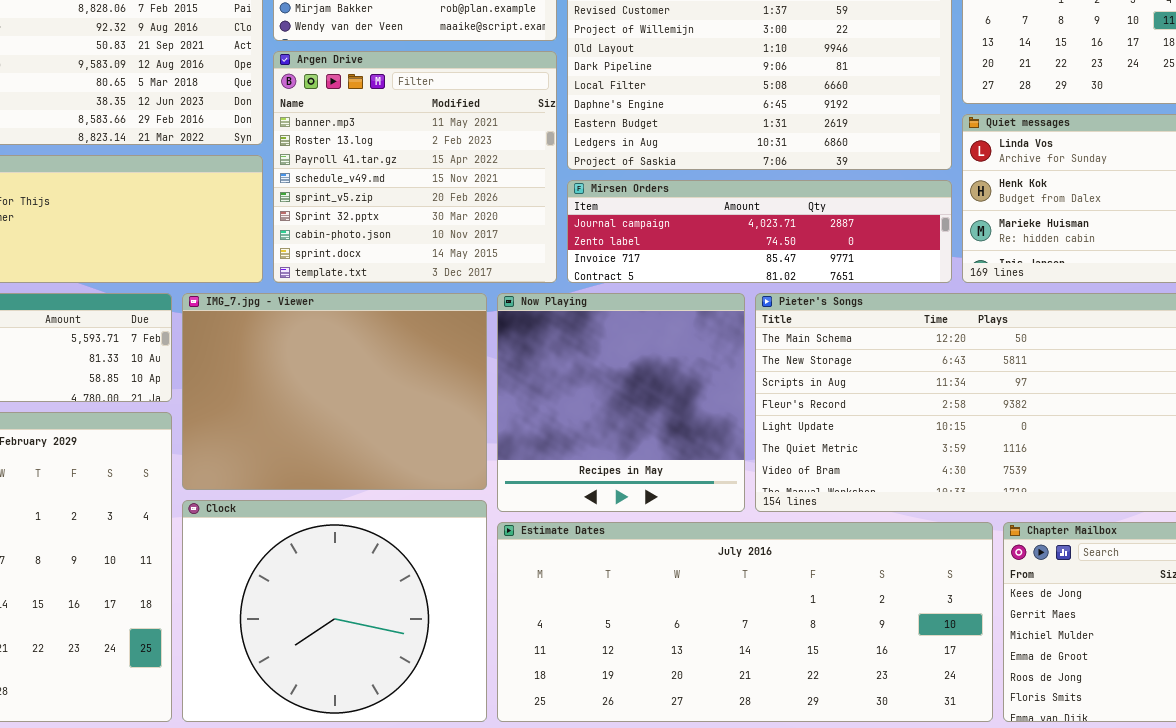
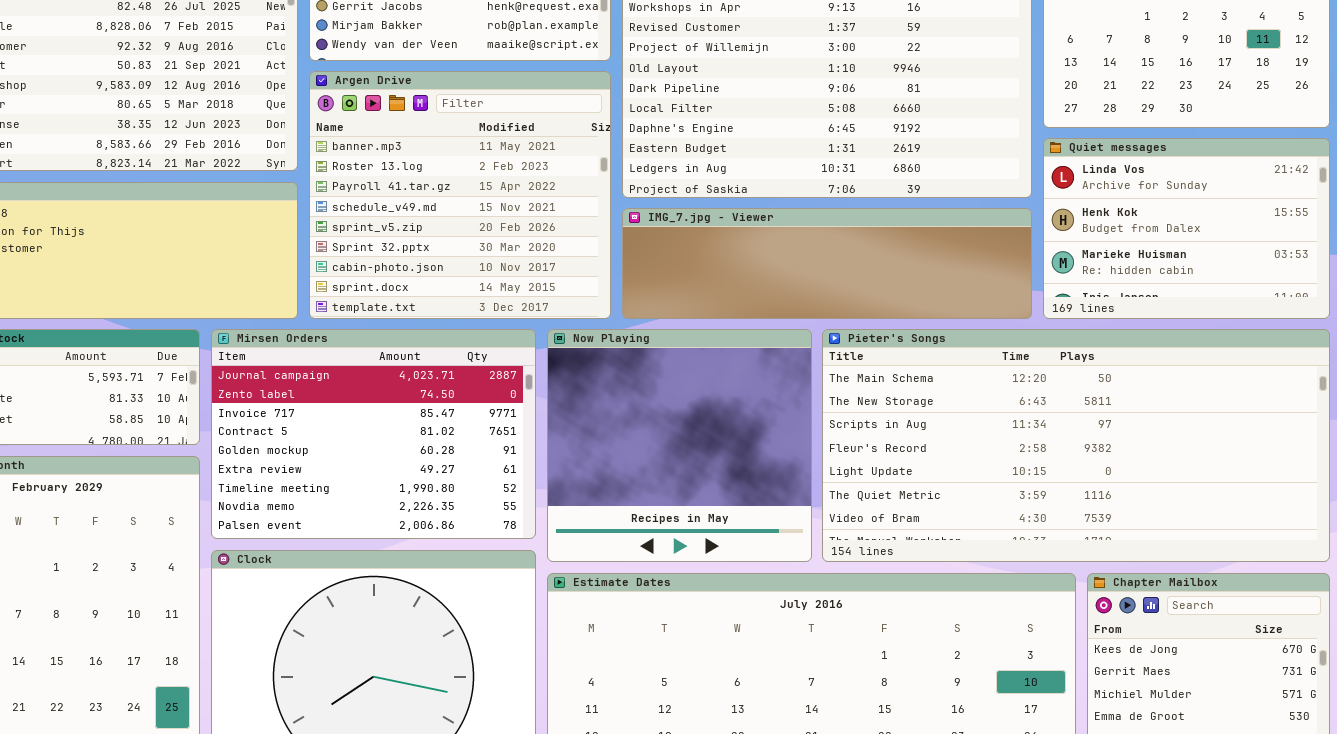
Mirsen Orders: [567,180,952,283] -> [211,329,536,539], moved, resized
IMG_7.jpg - Viewer: [182,293,487,490] -> [622,208,1032,319], moved, resized

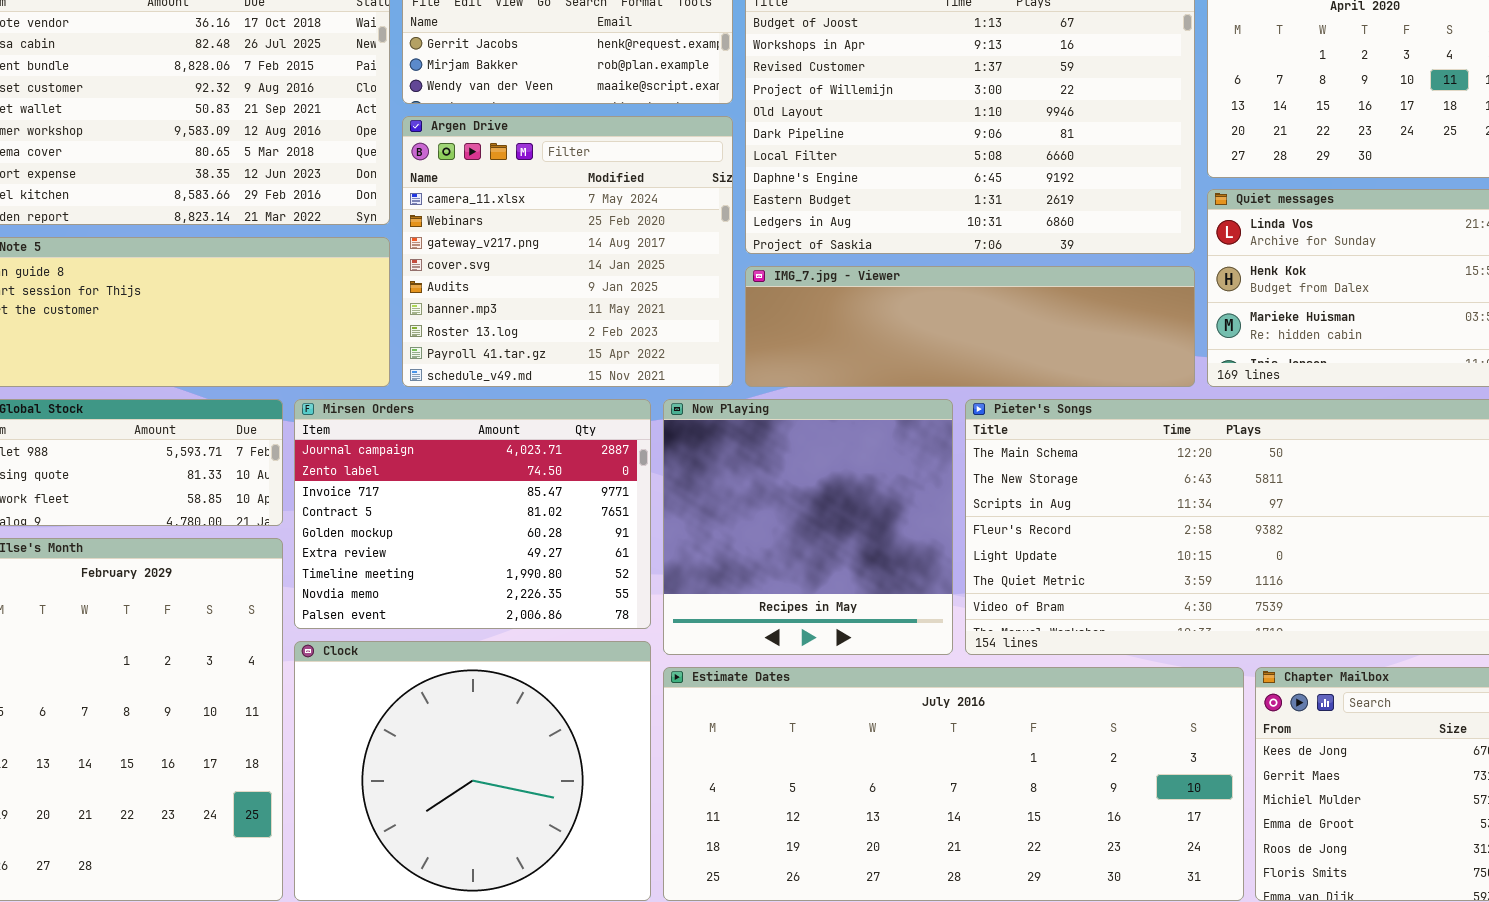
Argen Drive: [309,71,611,319] -> [402,116,733,387], scrolled up 5 rows

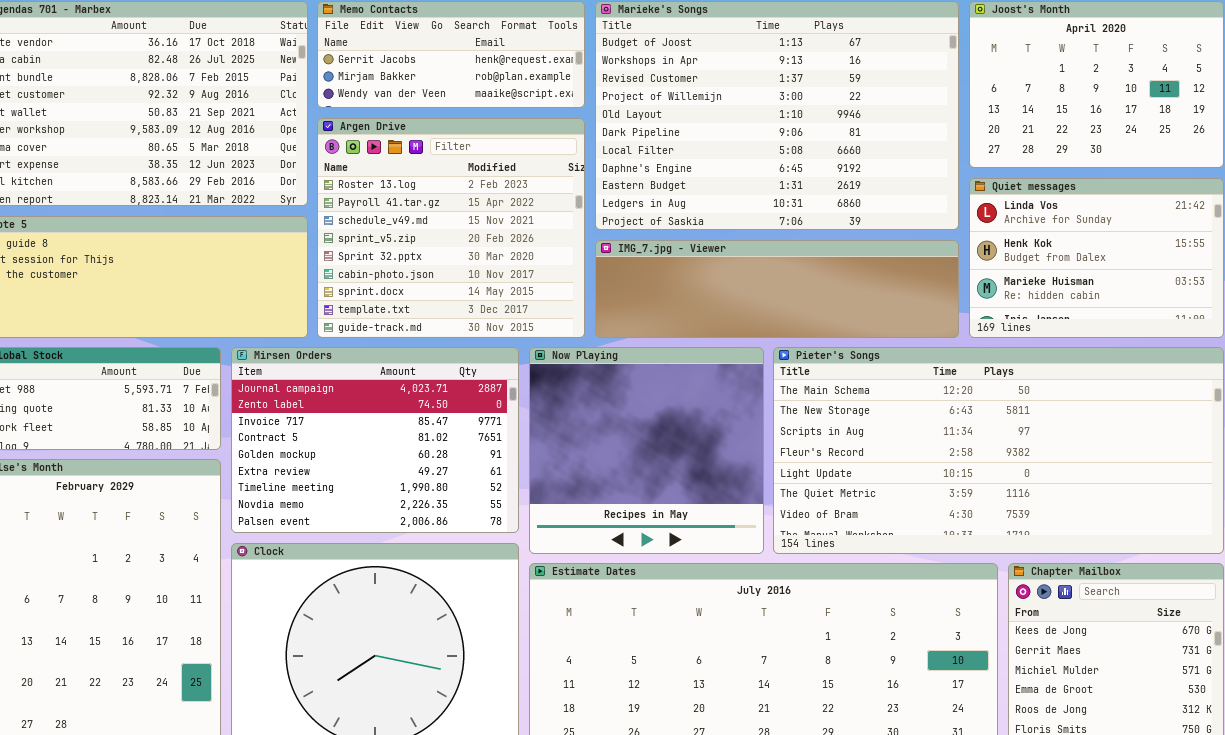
Argen Drive: [402,116,733,387] -> [317,118,585,338], scrolled down 6 rows

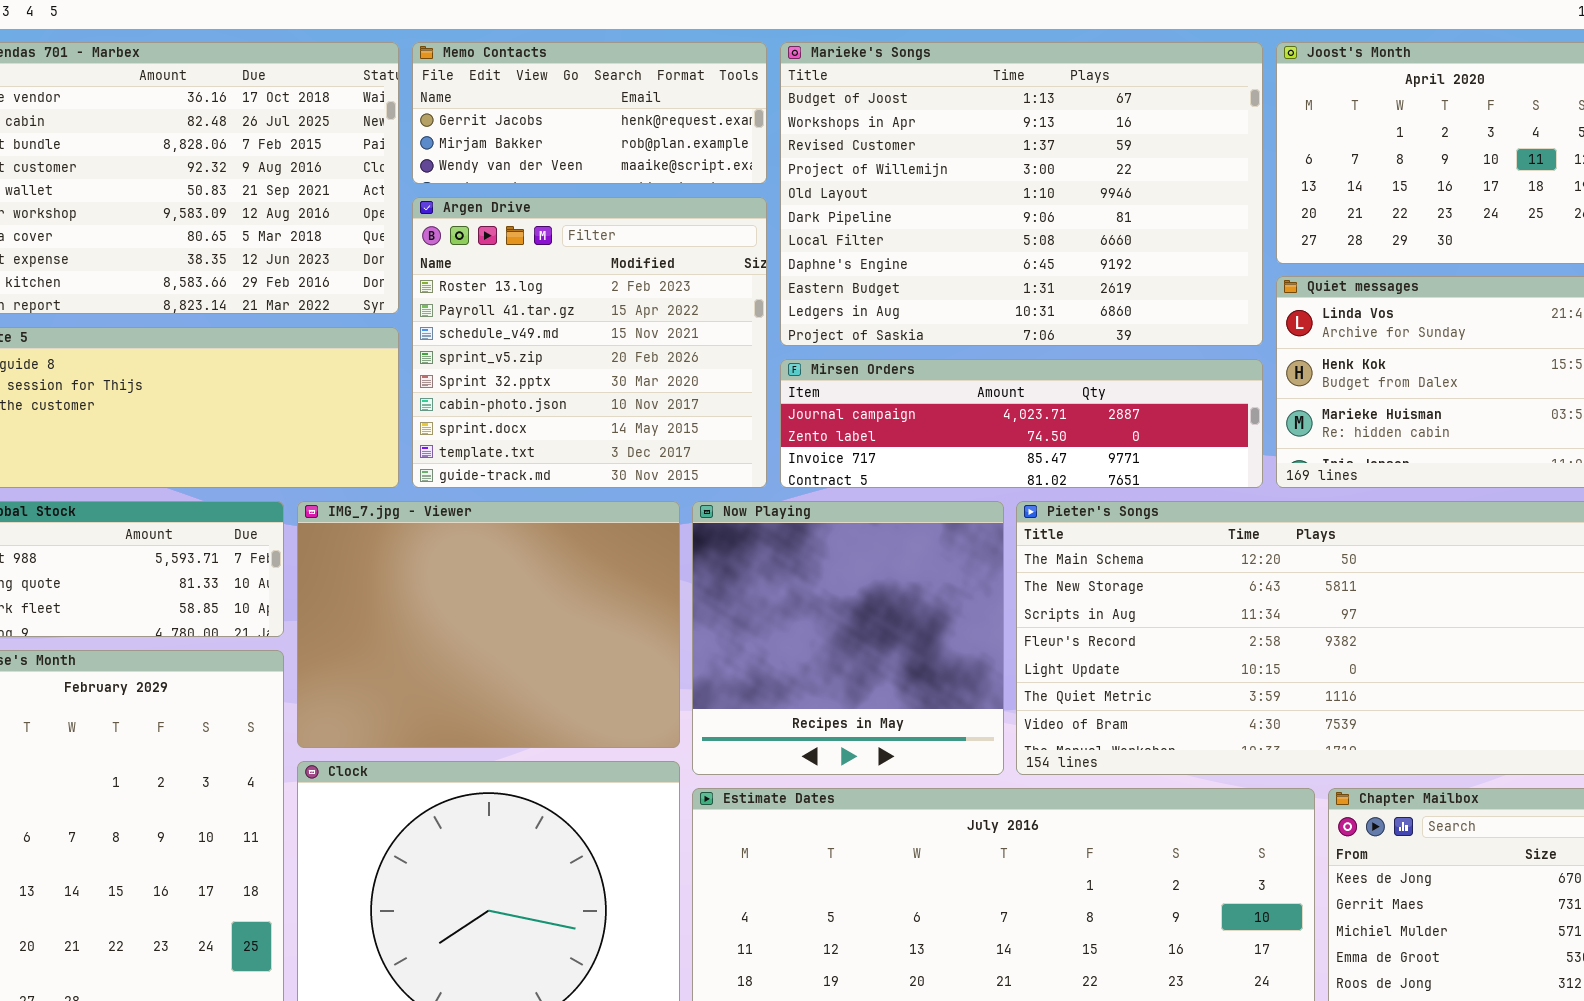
IMG_7.jpg - Viewer: [595,240,959,338] -> [297,501,680,748], moved, resized
Mirsen Orders: [231,347,519,533] -> [780,359,1263,488], moved, resized

